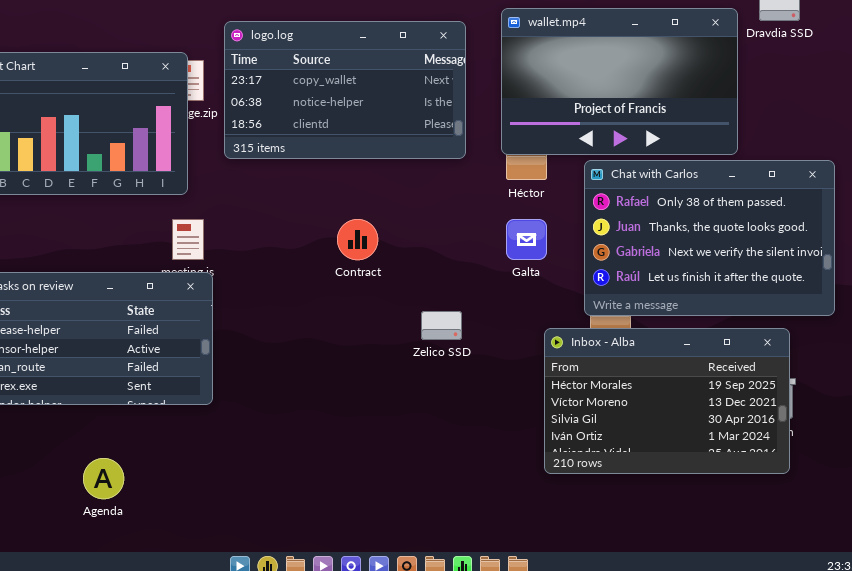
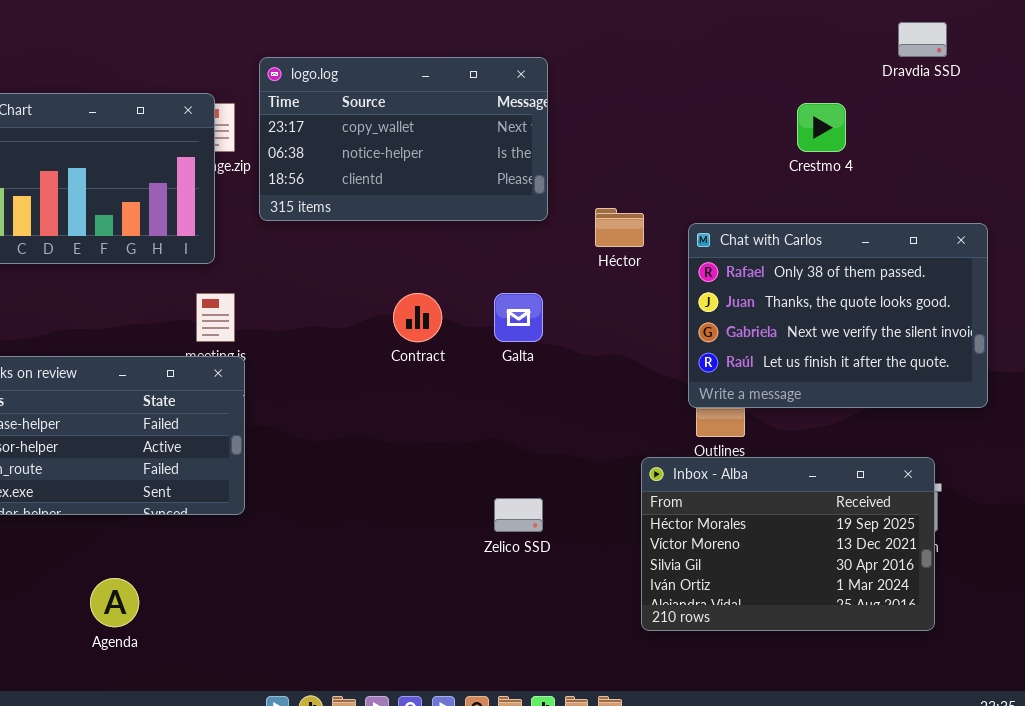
wallet.mp4: [501,8,738,155] -> none, closed
Galta: [506,219,547,260] -> [494,293,543,342], moved
Zelico SSD: [421,311,462,340] -> [494,498,543,532], moved
Inbox - Alba: [544,328,790,474] -> [641,457,935,631], moved

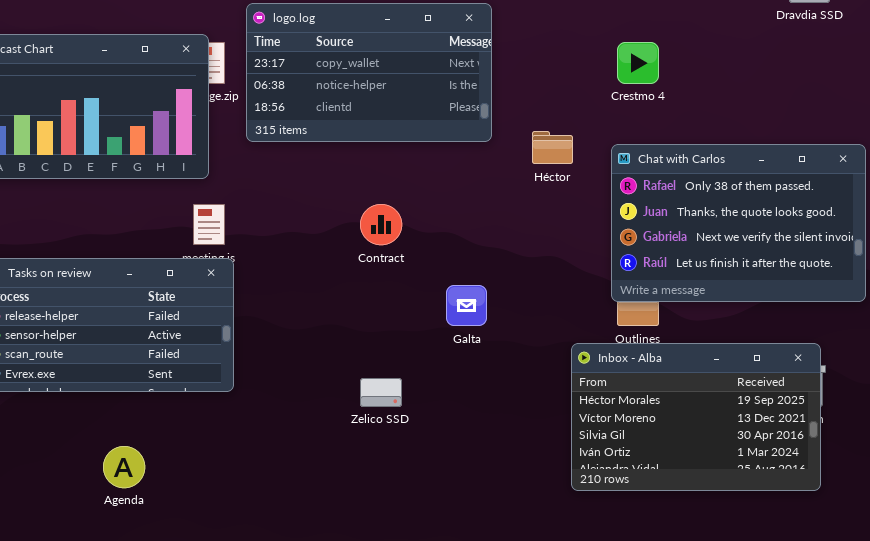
Crestmo 4: [797,103,846,152] -> [617,42,659,84], moved
Galta: [494,293,543,342] -> [446,285,487,326], moved
Zelico SSD: [494,498,543,532] -> [360,378,402,407], moved

